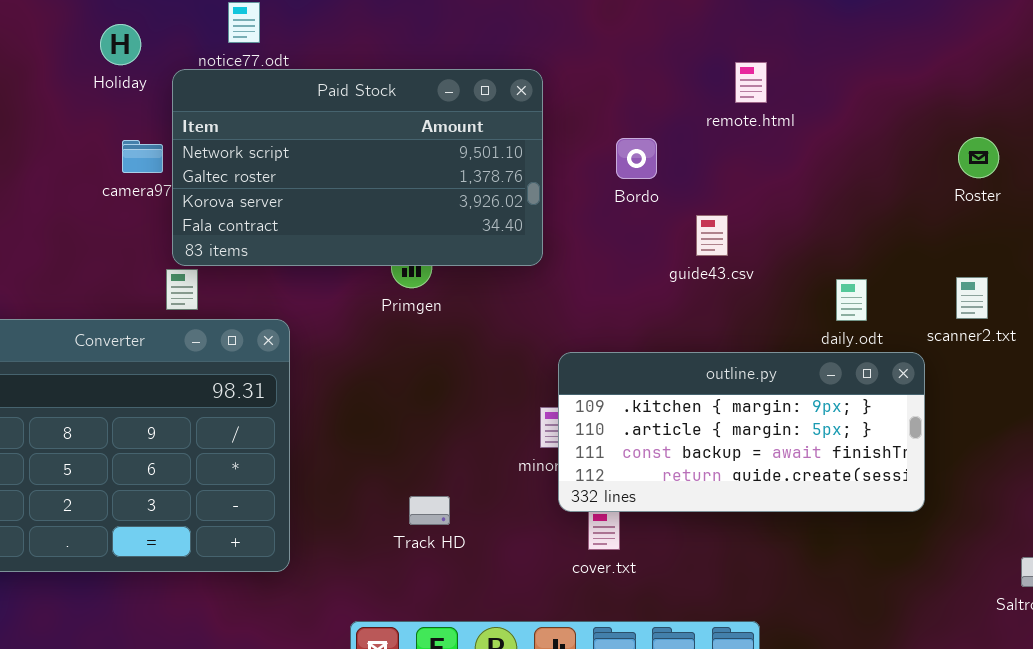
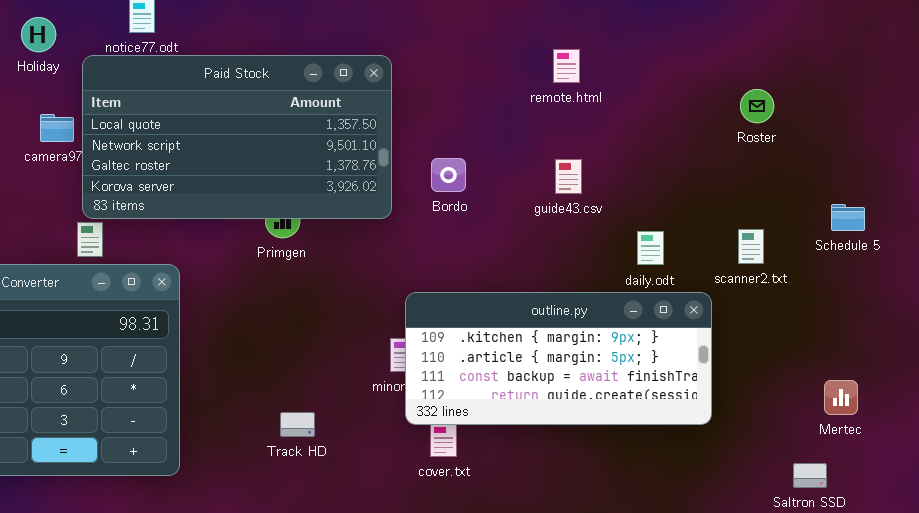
Paid Stock: [172,69,543,266] -> [82,55,392,219], scrolled up 1 row
Roster: [958,137,999,178] -> [740,89,774,123], moved
Bordo: [616,138,657,179] -> [431,158,466,192], moved
guide43.csv: [696,215,728,256] -> [555,159,582,194], moved

